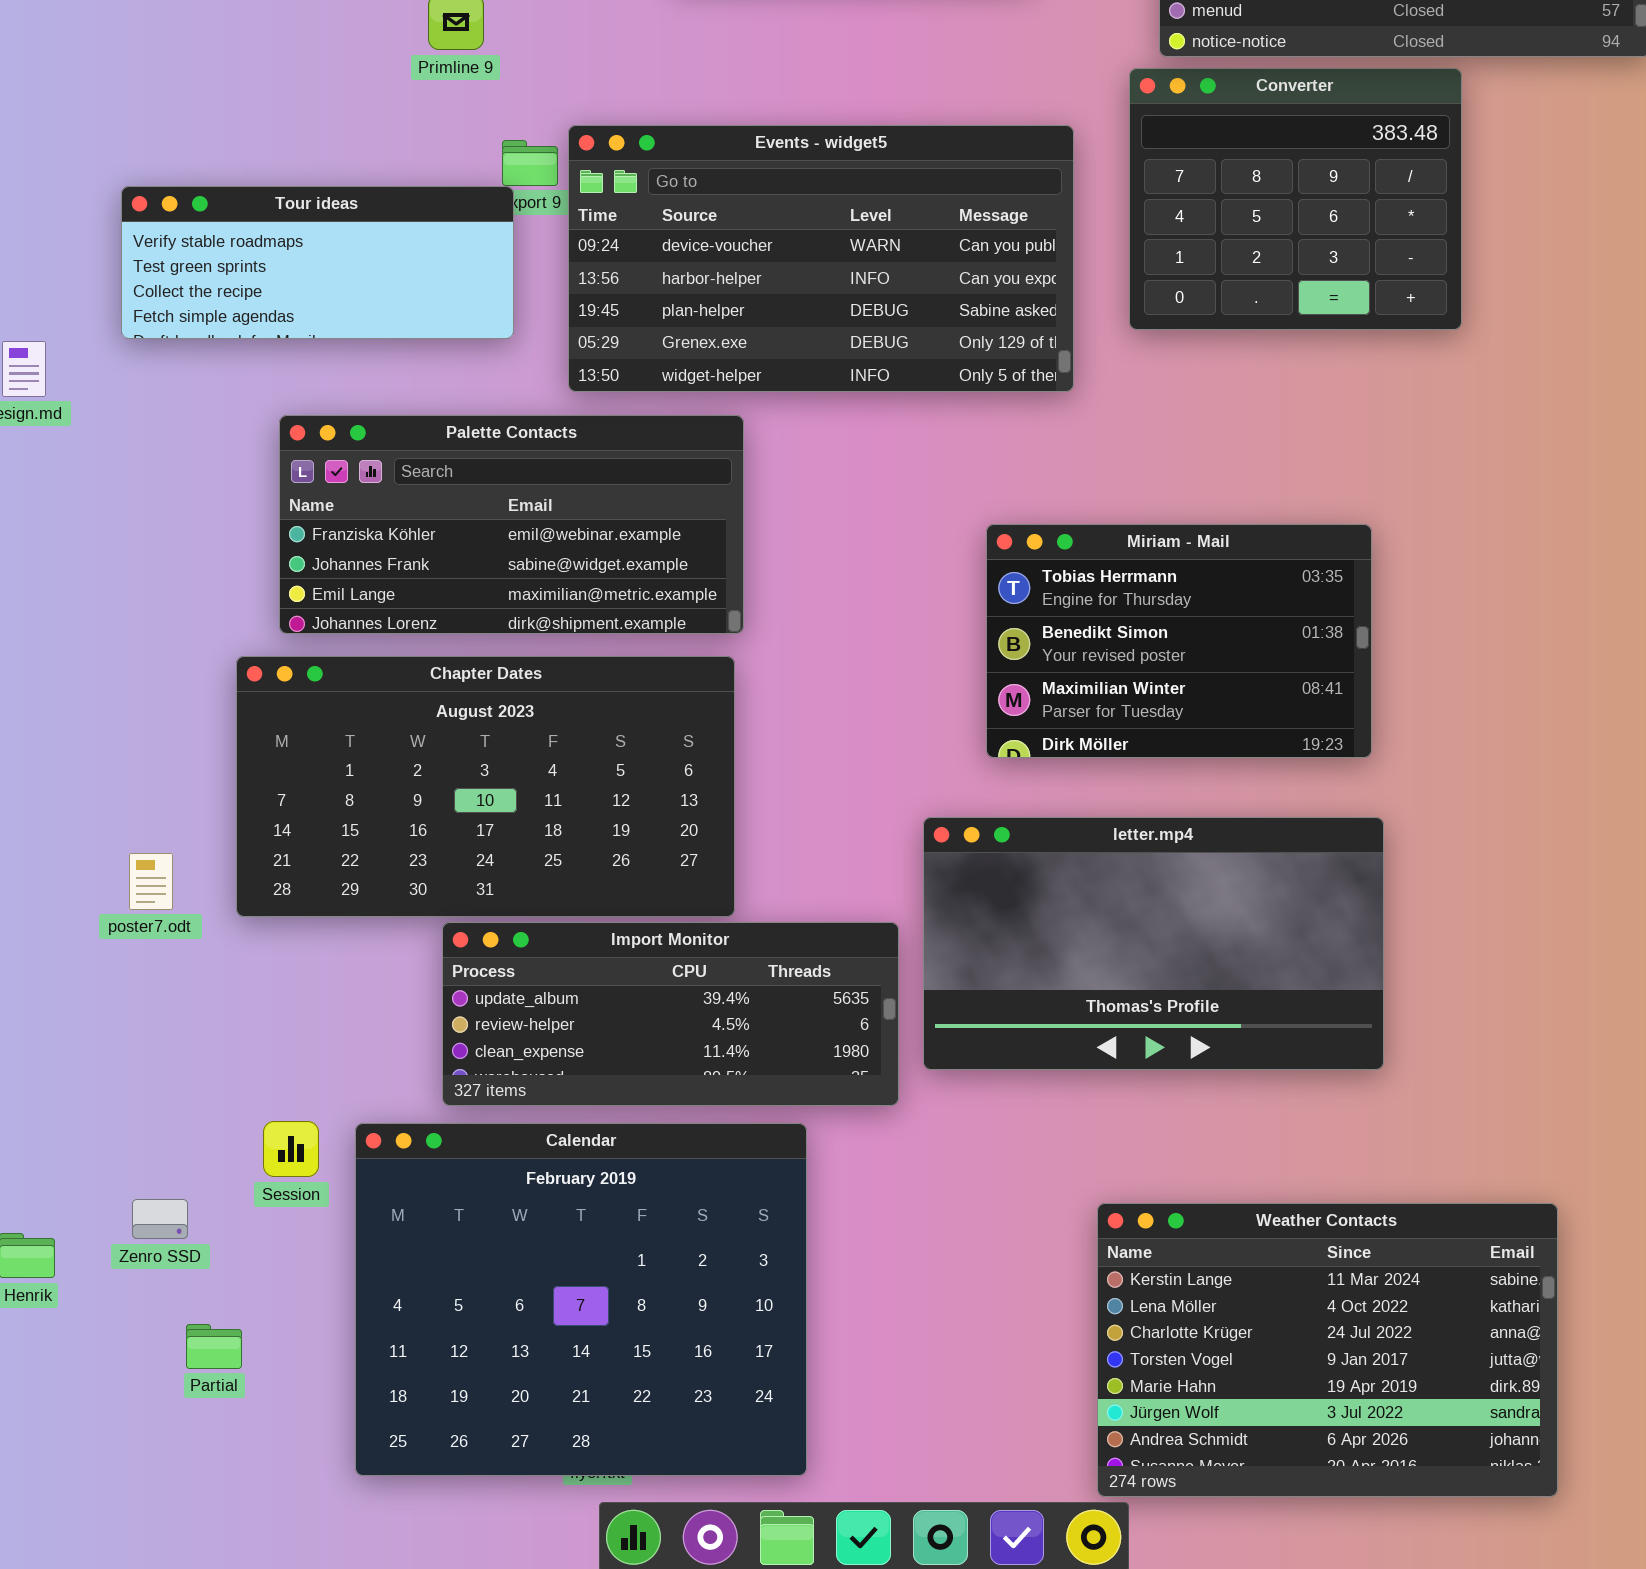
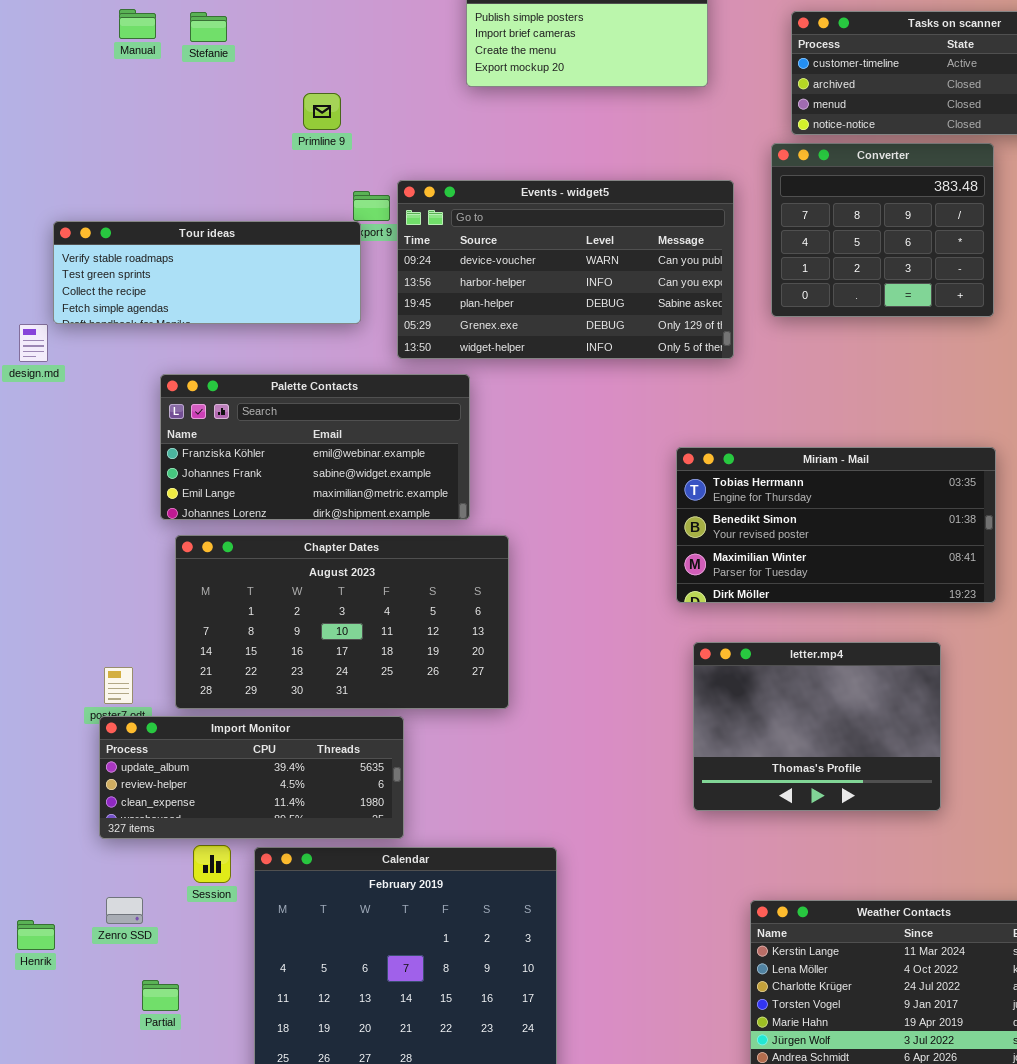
Tour ideas: [121,186,514,339] -> [53,221,361,324], resized
Palette Contacts: [279,415,744,634] -> [160,374,470,520], moved
Miriam - Mail: [986,524,1372,758] -> [676,447,996,603], resized
letter.mp4: [923,817,1384,1070] -> [693,642,941,811], resized
Import Monitor: [442,922,899,1106] -> [99,716,404,839], moved

